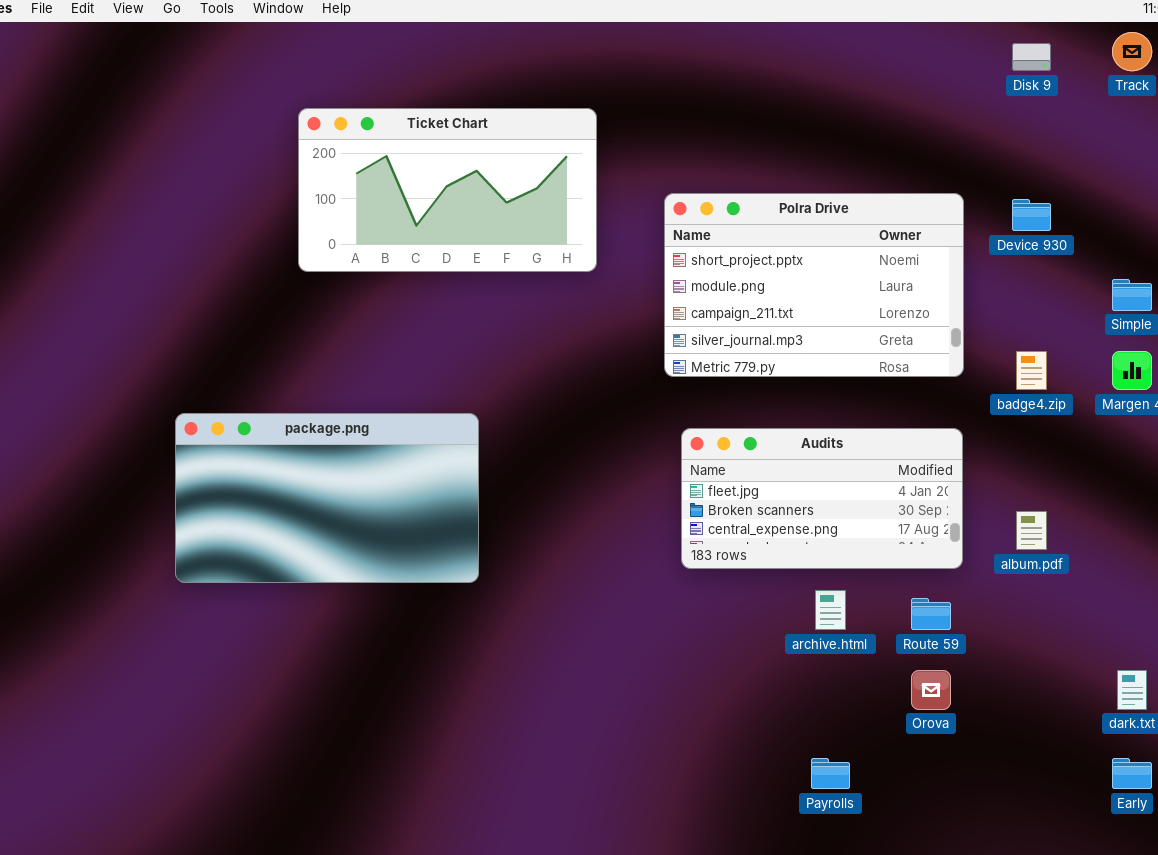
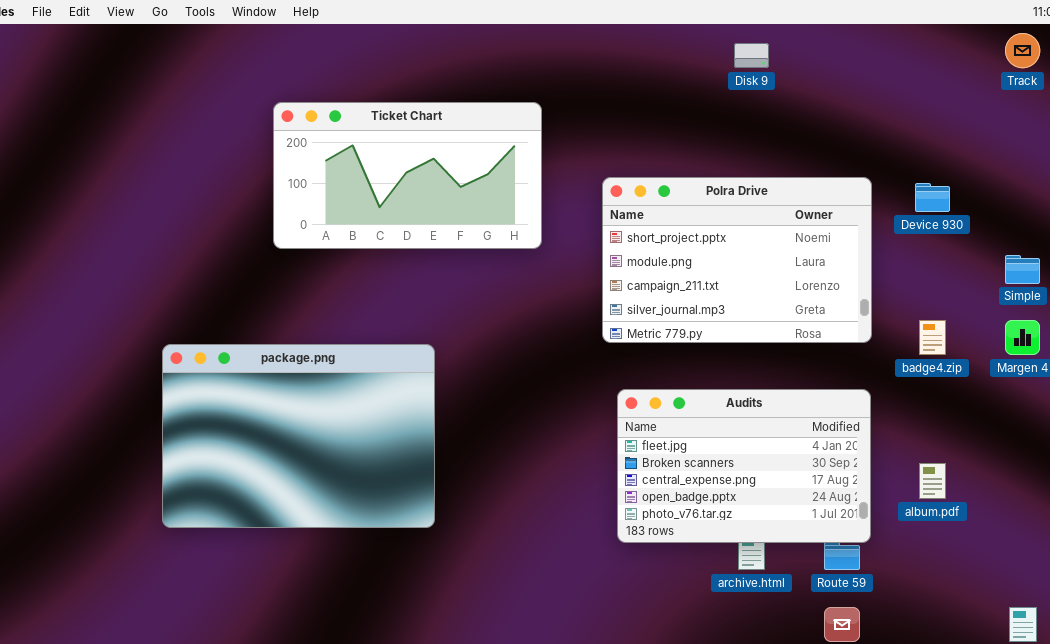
Disk 9: [1012,43,1051,71] -> [734,43,769,68], moved
package.png: [175,413,479,583] -> [162,344,435,528], resized
Audits: [681,428,963,569] -> [617,389,871,543], resized

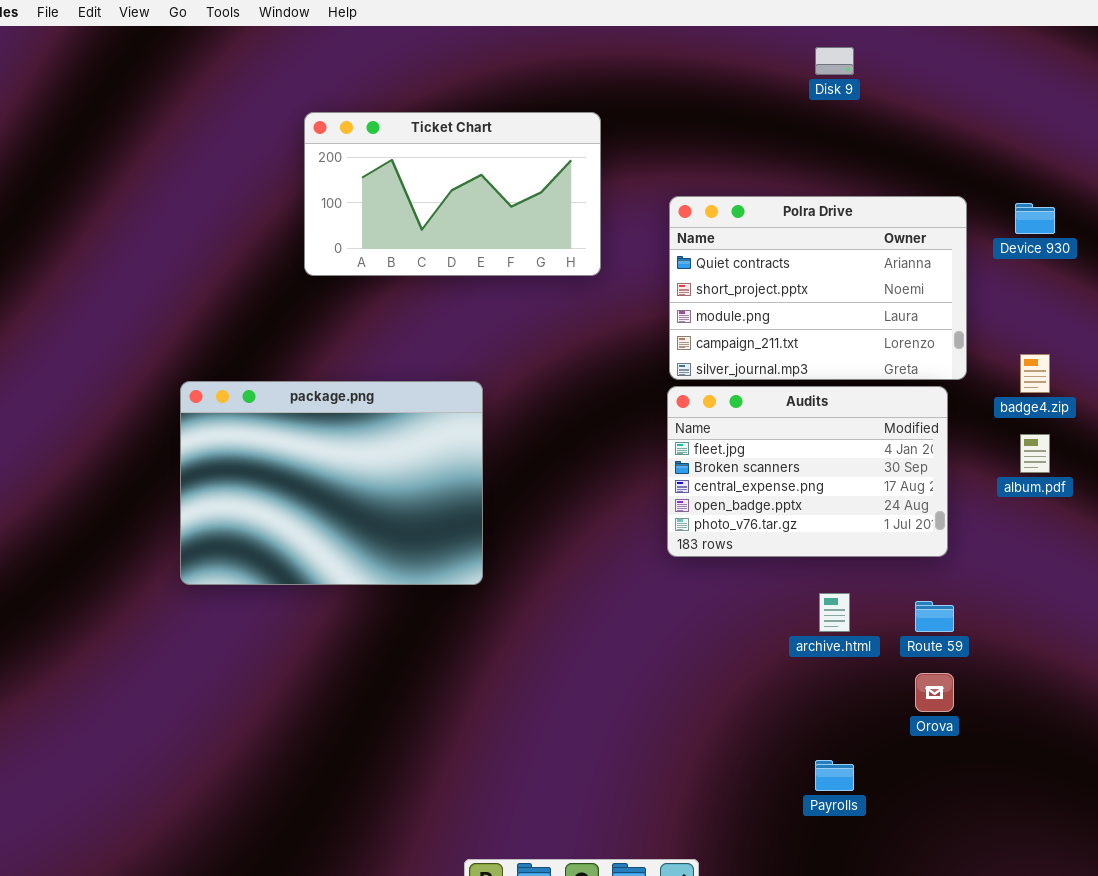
Polra Drive: [602,177,872,343] -> [669,196,967,380], scrolled up 1 row
Audits: [617,389,871,543] -> [667,386,948,557], moved
album.pdf: [919,463,946,499] -> [1020,434,1050,473], moved

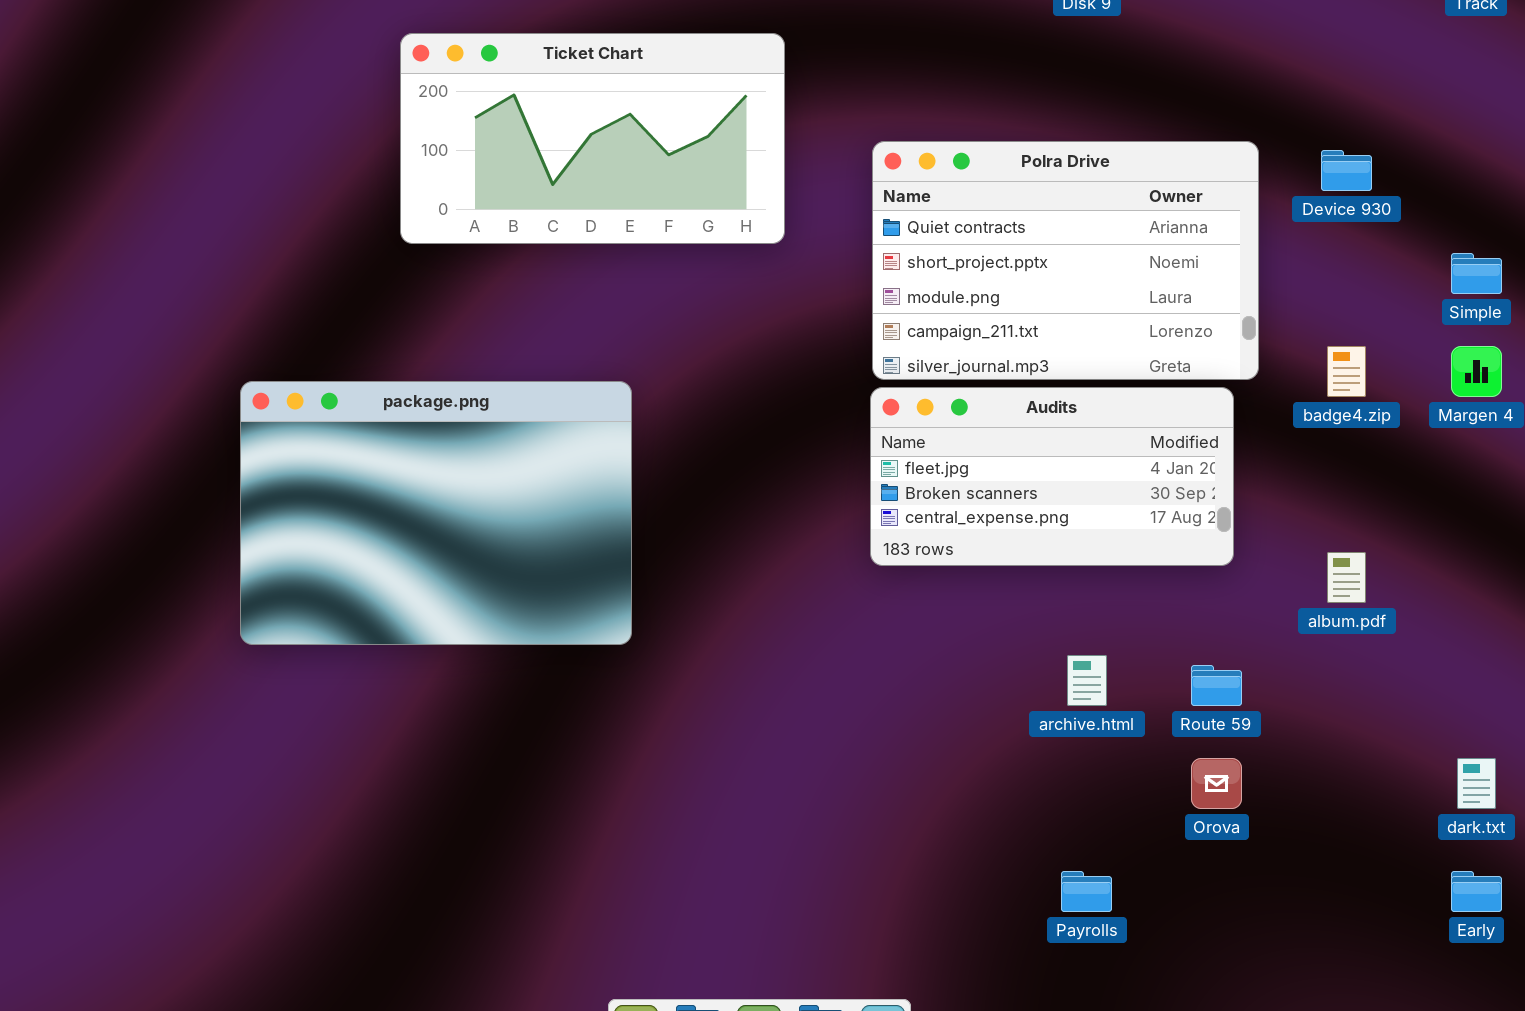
Audits: [667,386,948,557] -> [870,387,1234,566], resized
album.pdf: [1020,434,1050,473] -> [1327,552,1366,603], moved

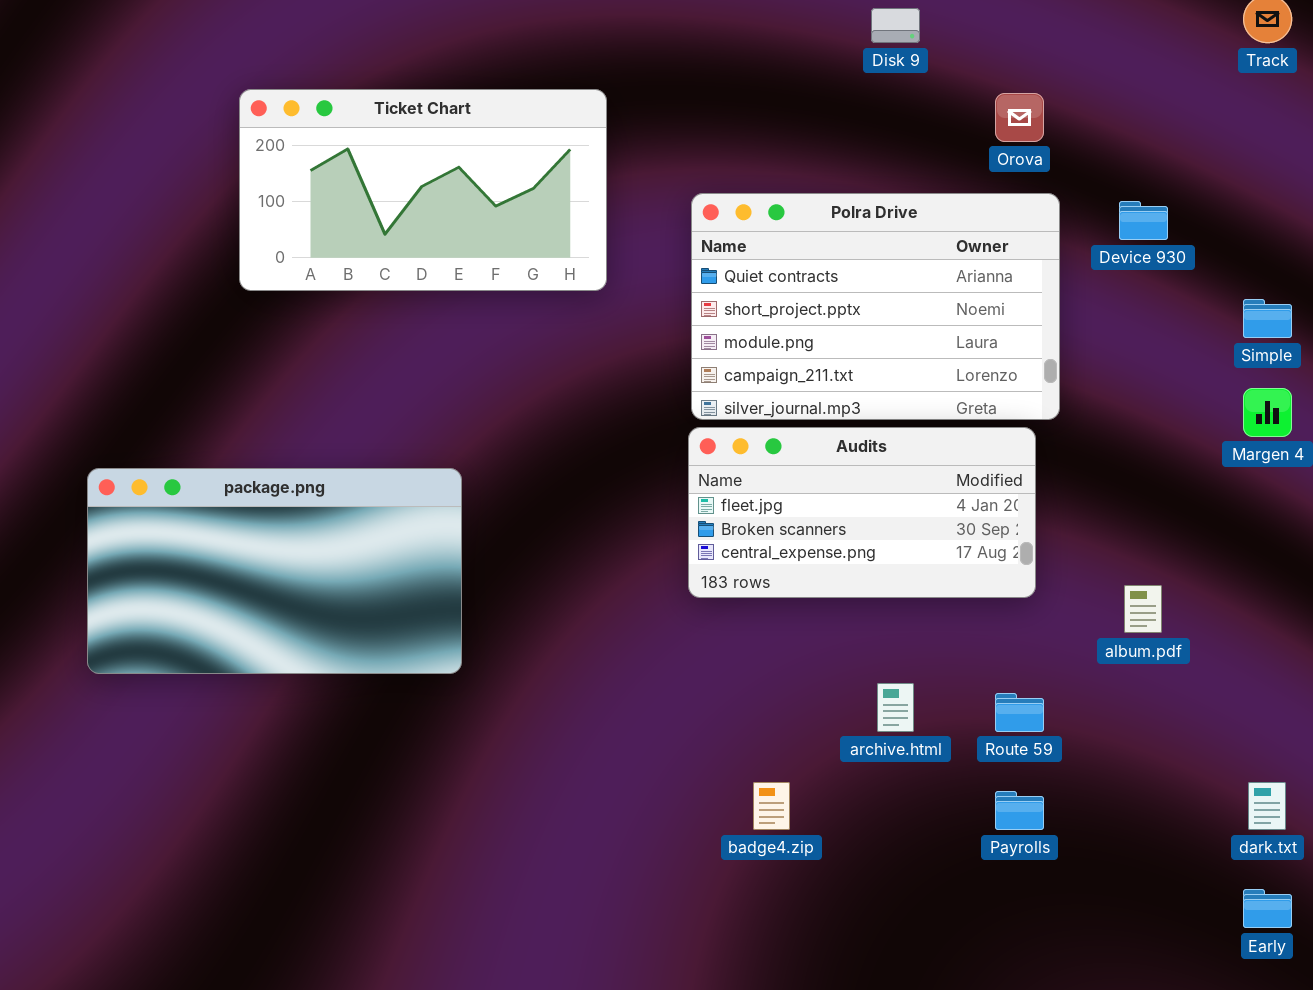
badge4.zip: [1327,346,1366,397] -> [753,782,790,830], moved
package.png: [240,381,632,645] -> [87,468,462,674], resized
Orova: [1191,758,1242,809] -> [995,93,1044,142], moved
Payrolls: [1061,871,1112,912] -> [995,791,1044,830], moved

